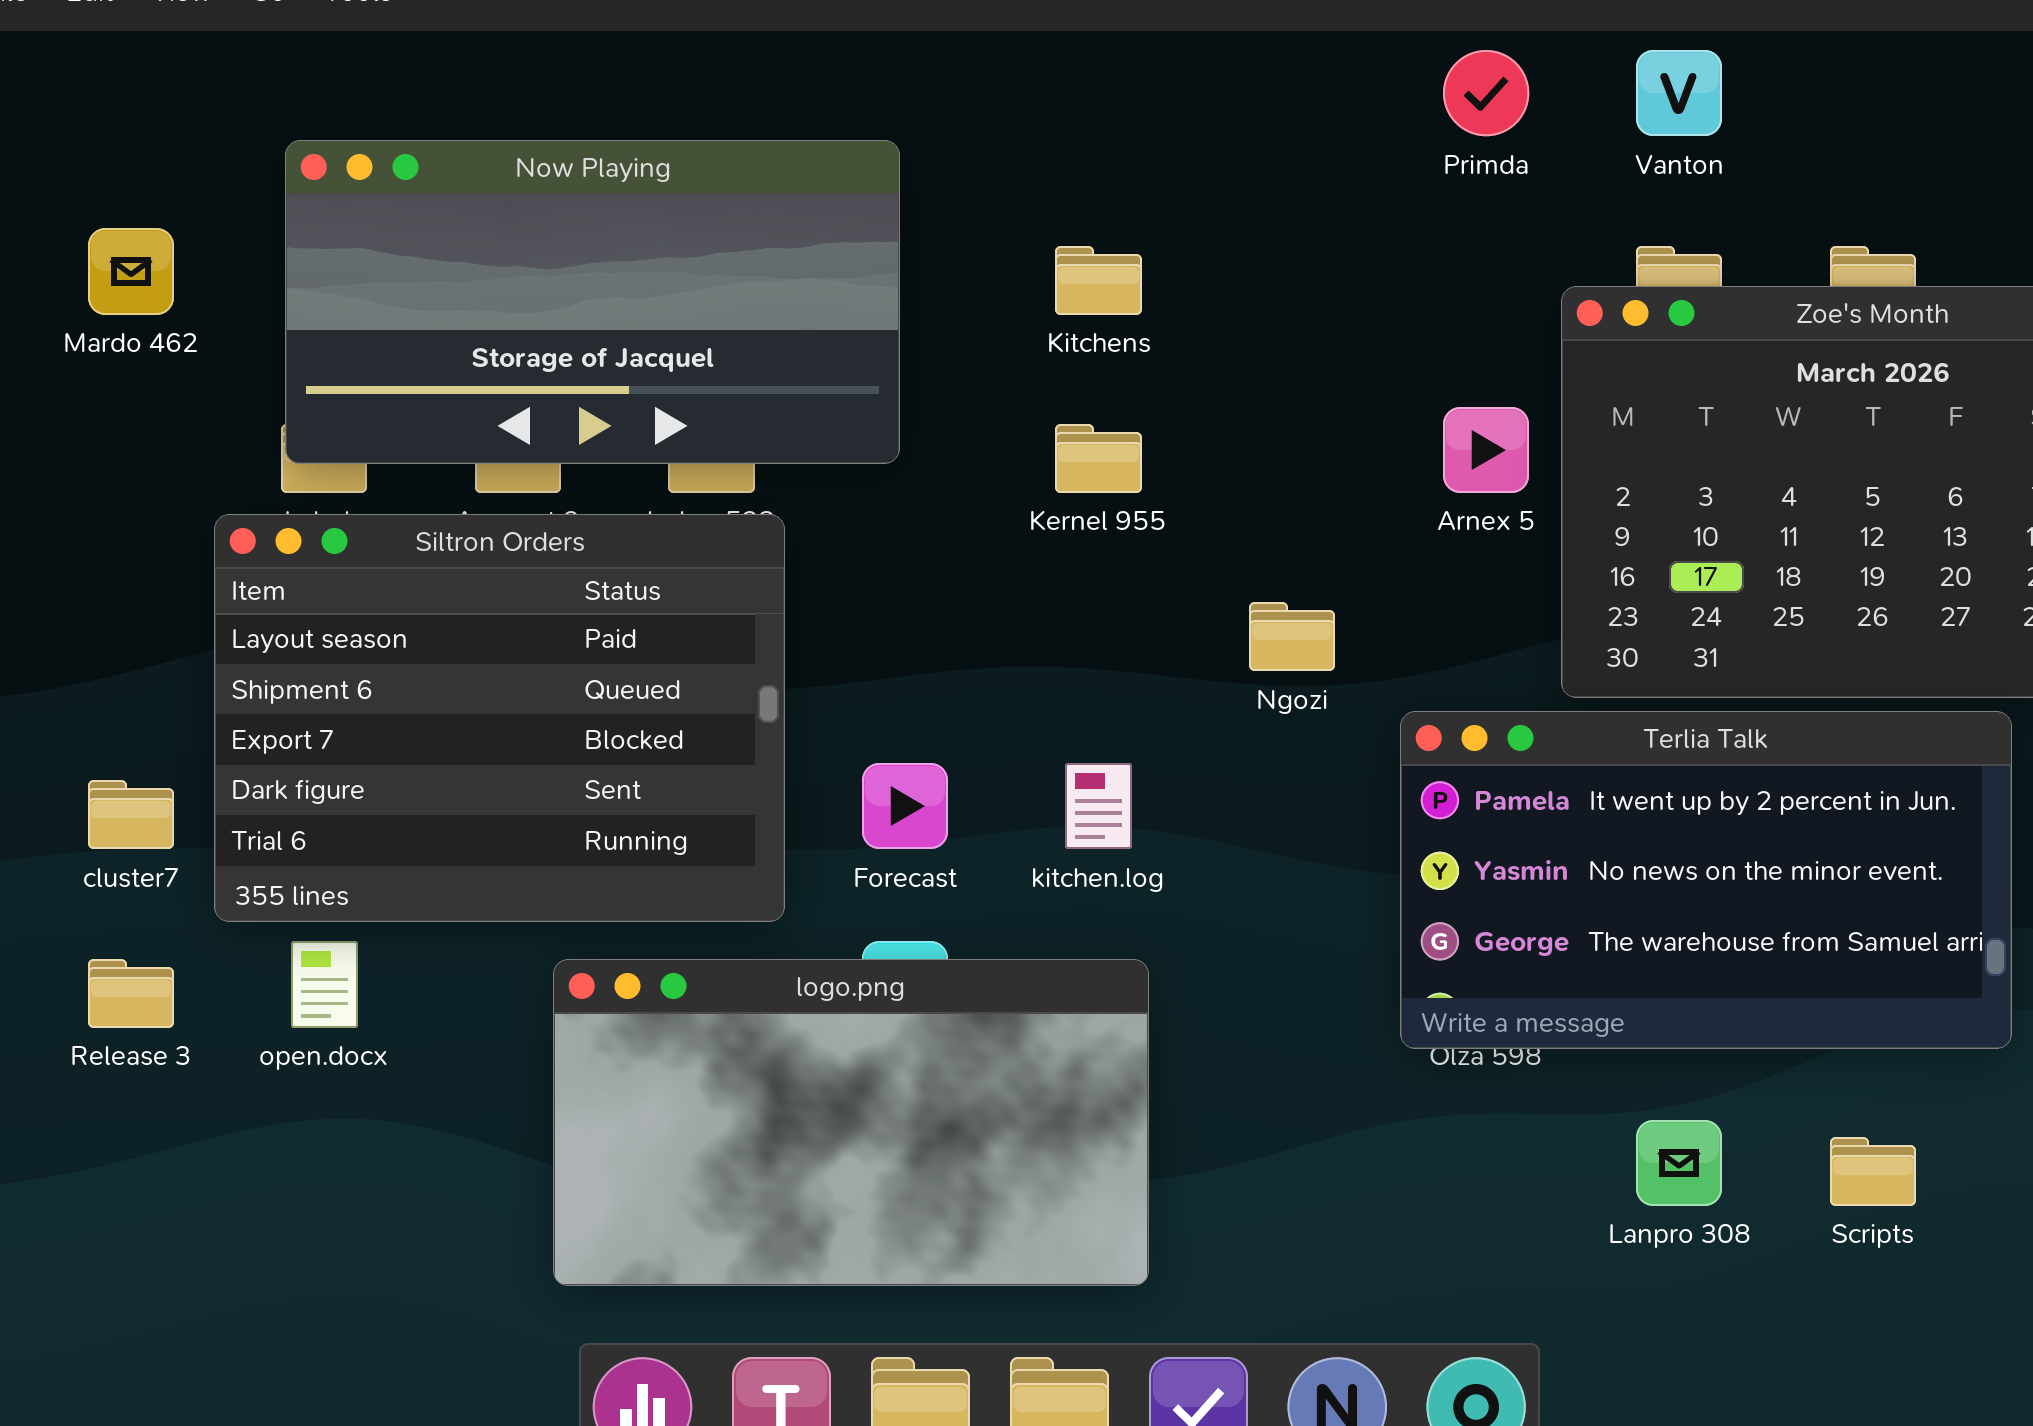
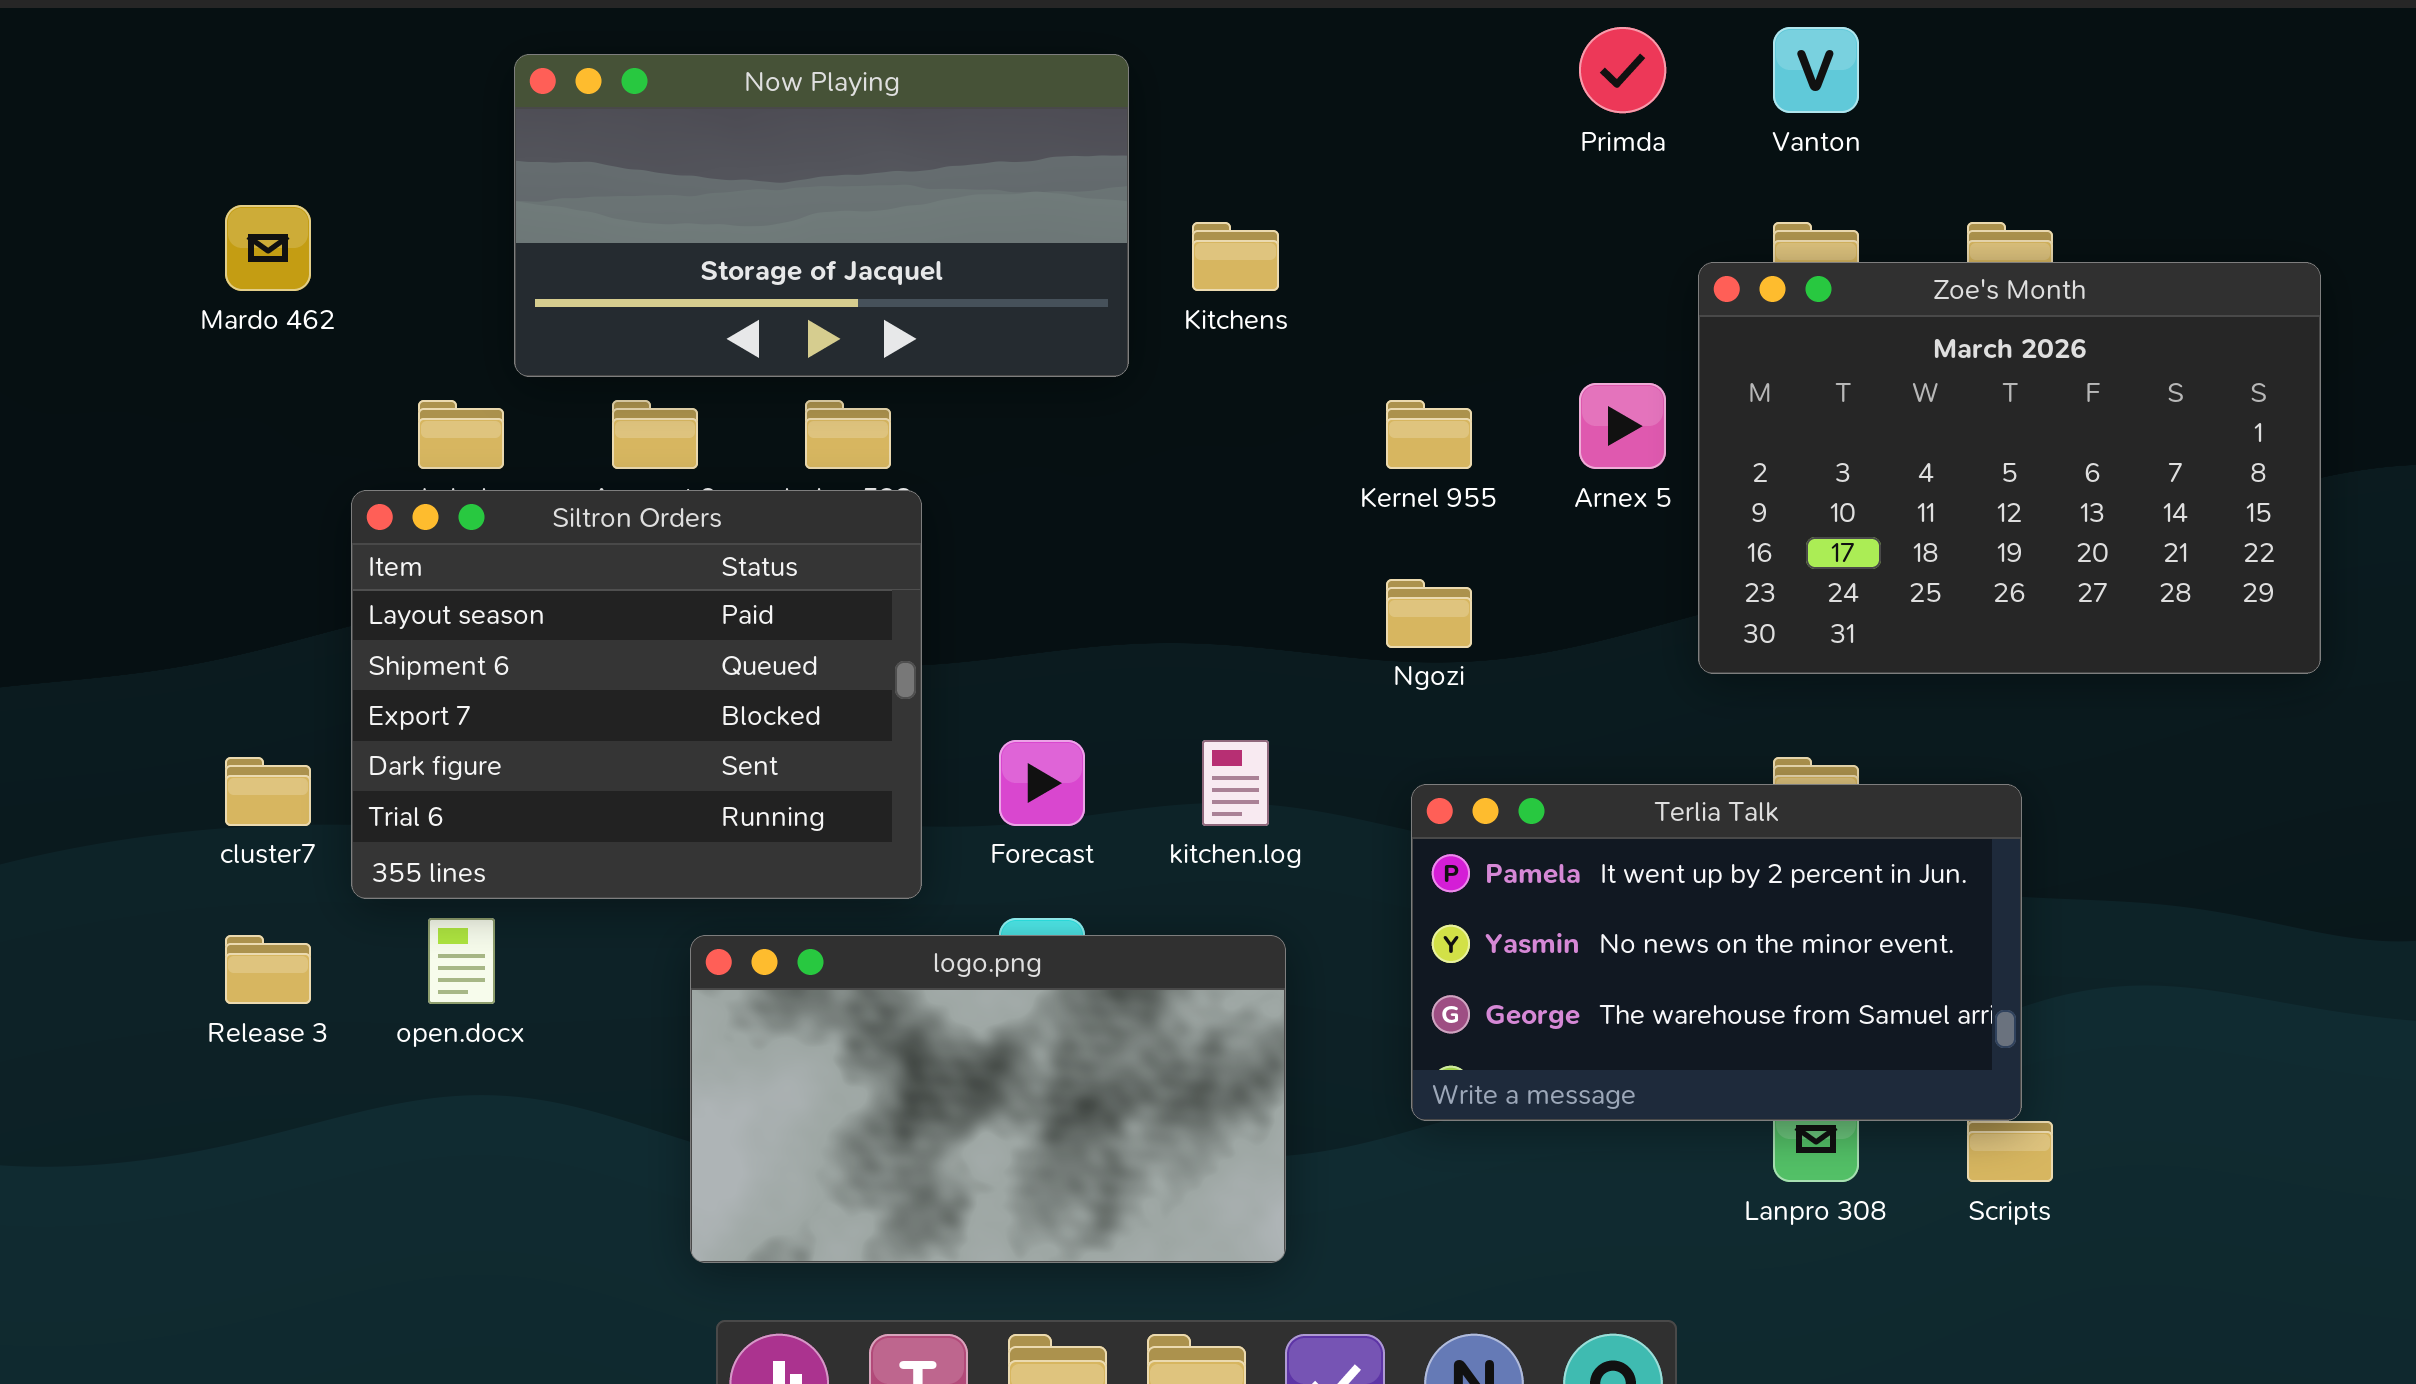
Now Playing: [285,140,900,464] -> [514,54,1129,377], moved
Kernel 955: [1055,424,1142,493] -> [1386,400,1472,469], moved
Terlia Talk: [1400,711,2012,1049] -> [1411,784,2022,1121], moved

